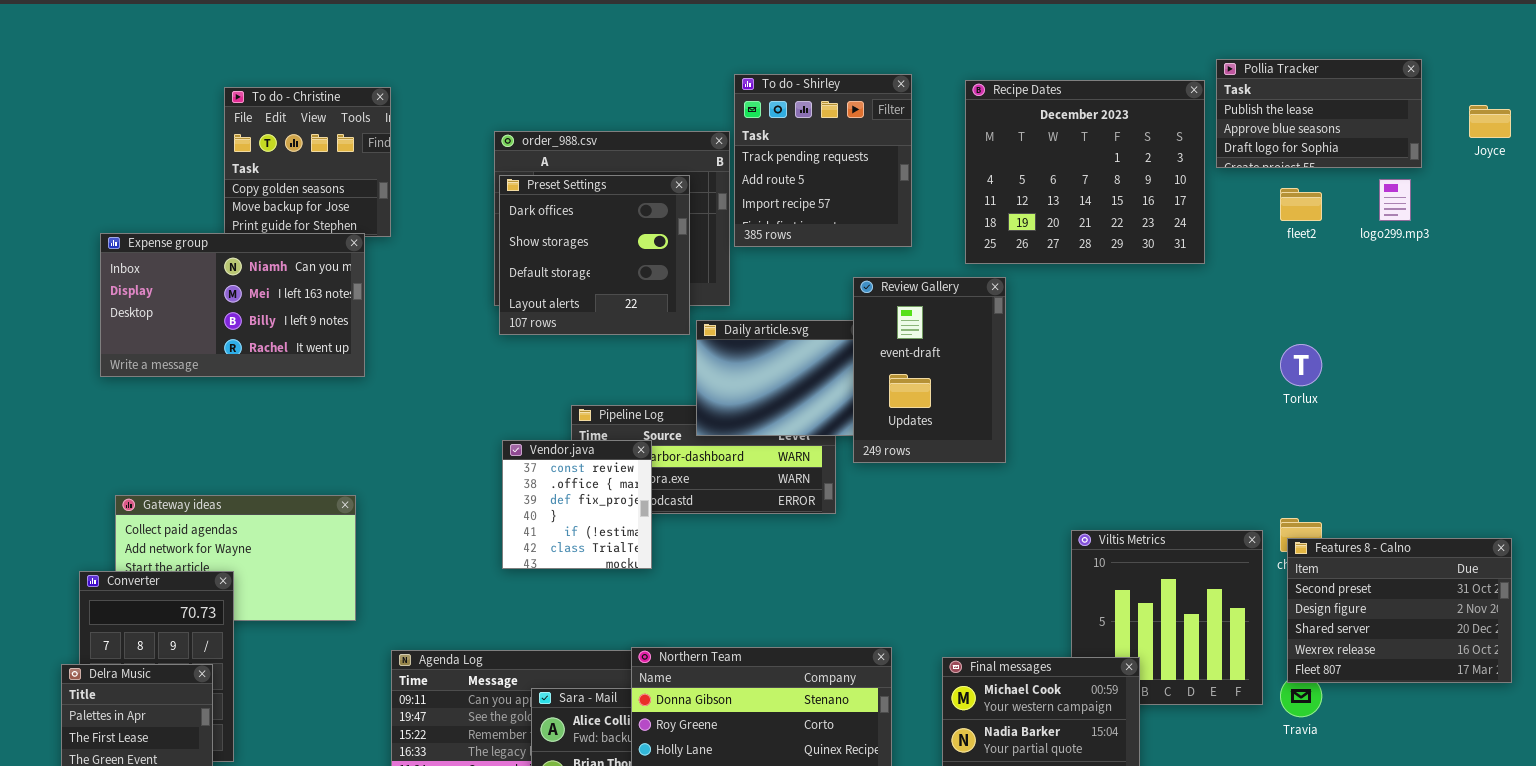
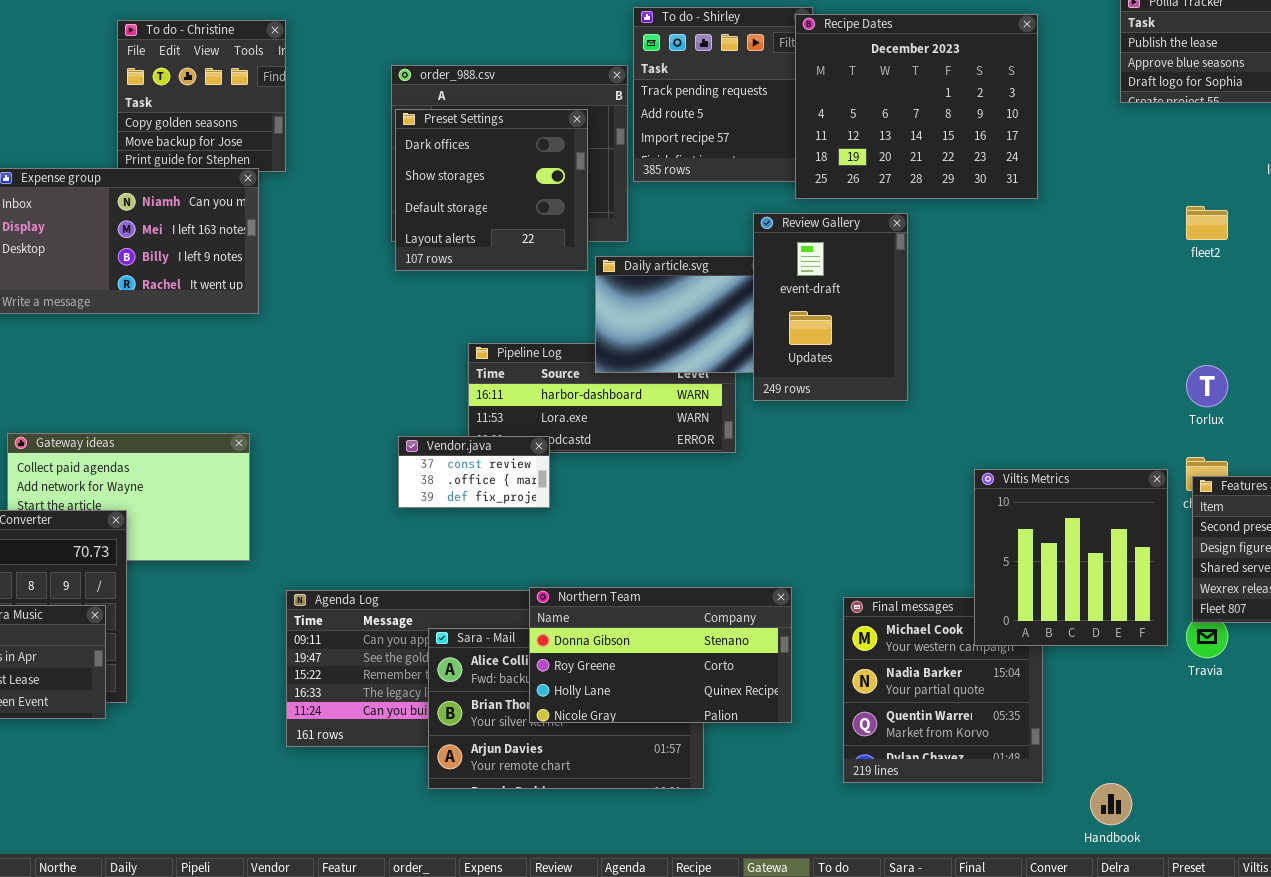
Recipe Dates: [965,80,1205,264] -> [795,14,1038,199], moved
fleet2: [1280,188,1322,221] -> [1186,206,1228,240], moved
Torlux: [1280,344,1322,386] -> [1186,365,1228,407], moved
Vendor.java: [502,440,652,569] -> [398,436,550,508], resized
Viltis Metrics: [1071,530,1263,705] -> [974,469,1168,646], raised

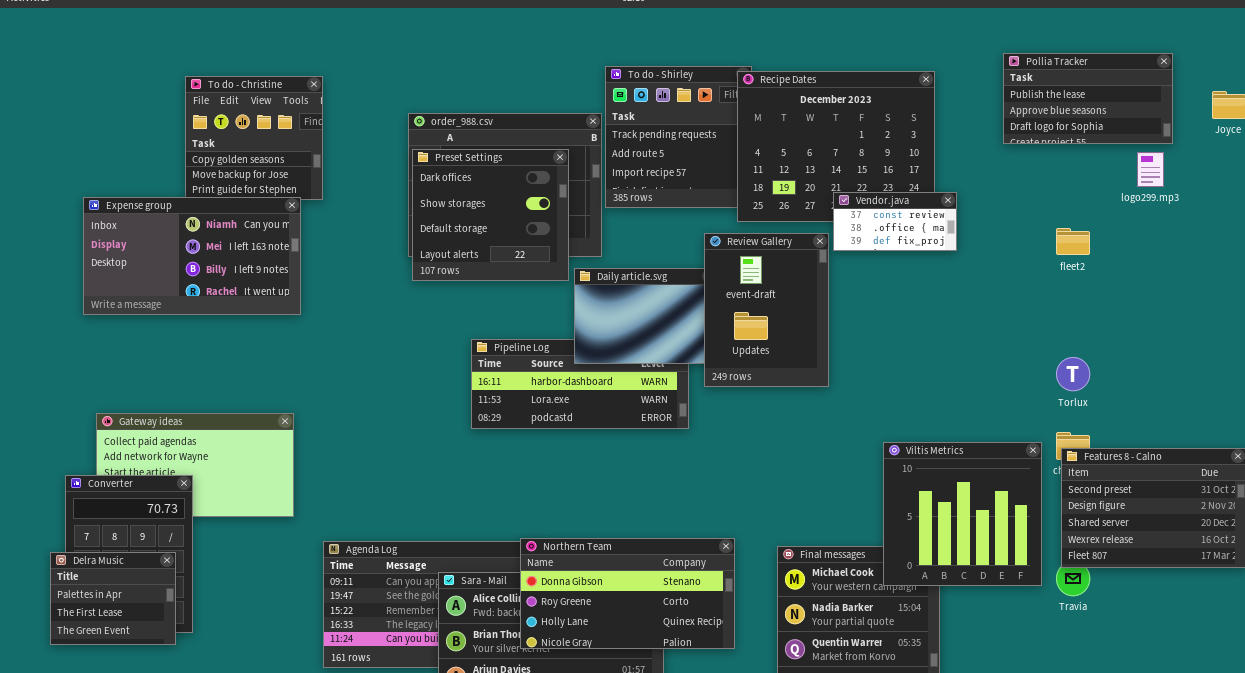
Vendor.java: [398,436,550,508] -> [833,192,957,251], moved

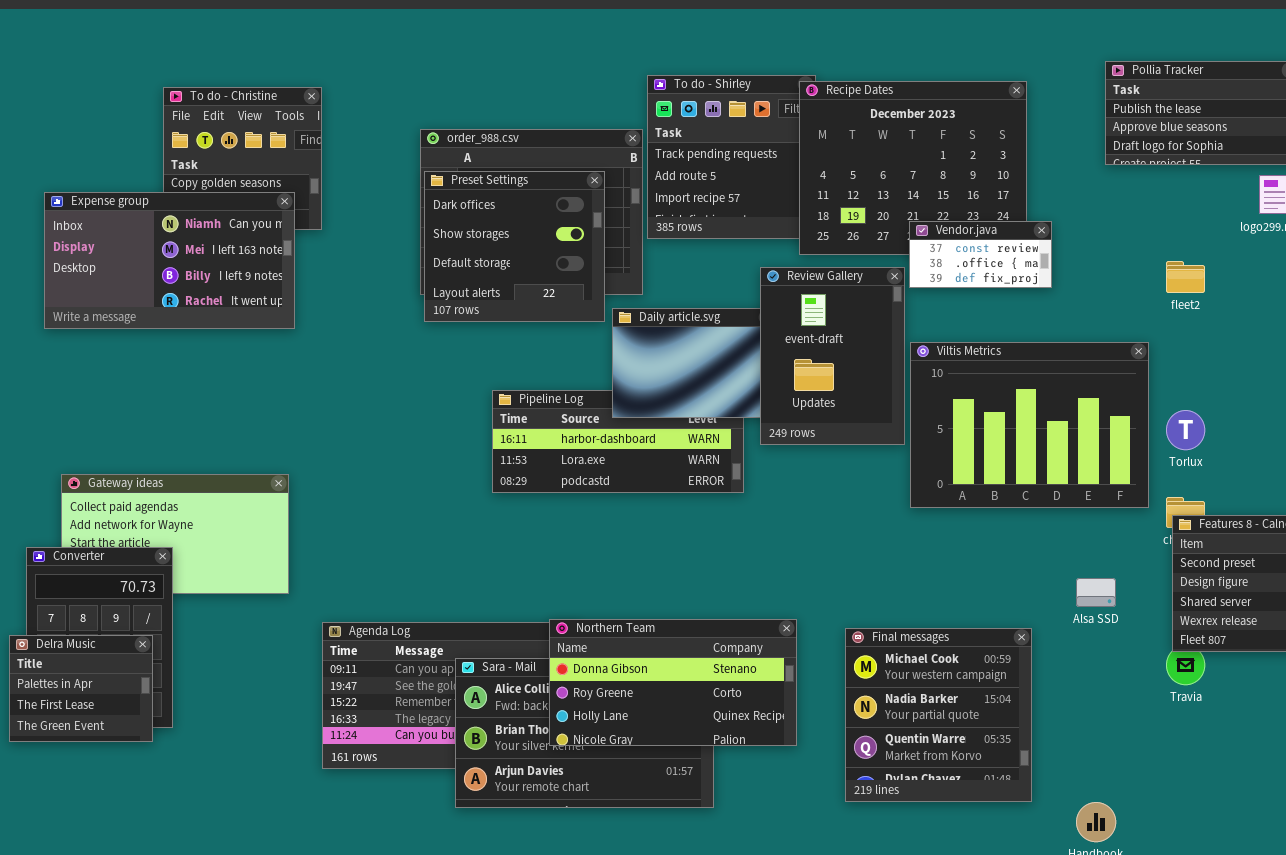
Expense group: [83,197,301,315] -> [44,192,295,329], moved
Viltis Metrics: [883,442,1042,586] -> [910,342,1149,508], moved, resized

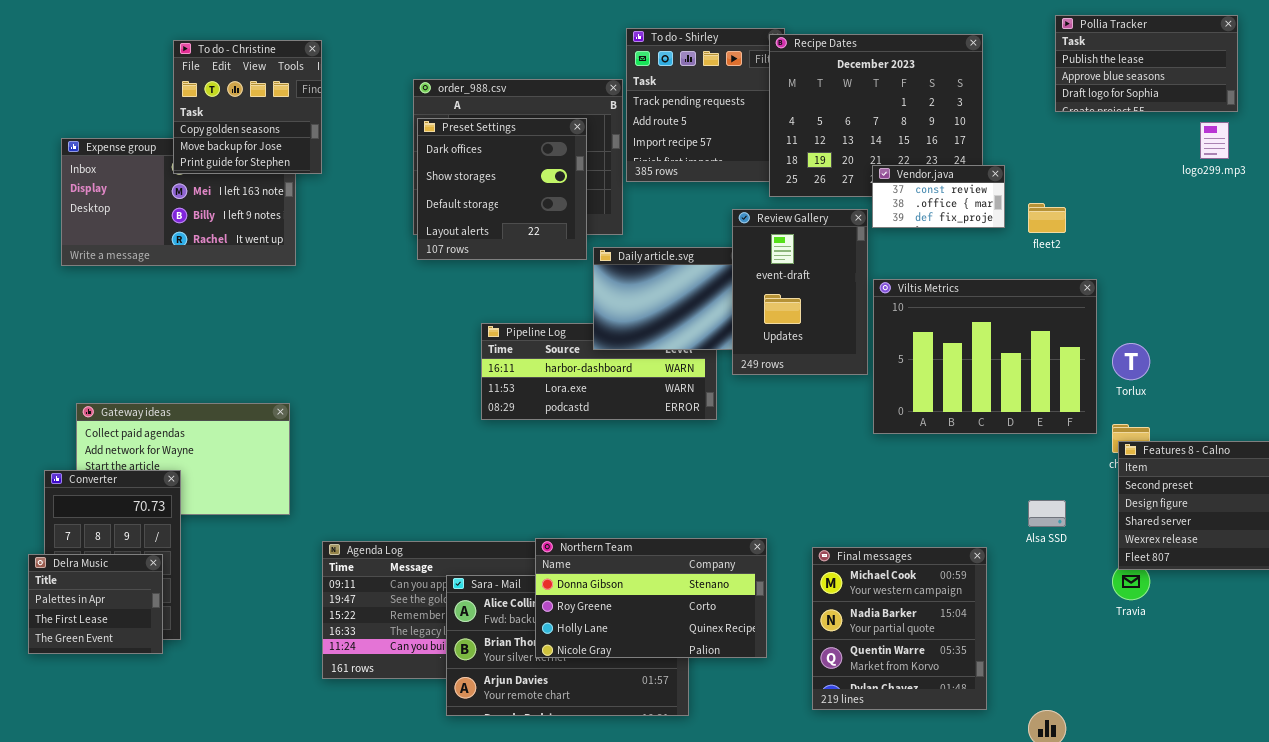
To do - Christine: [163,87,322,230] -> [173,40,322,174], raised
fleet2: [1166,261,1205,293] -> [1028,203,1066,233], moved

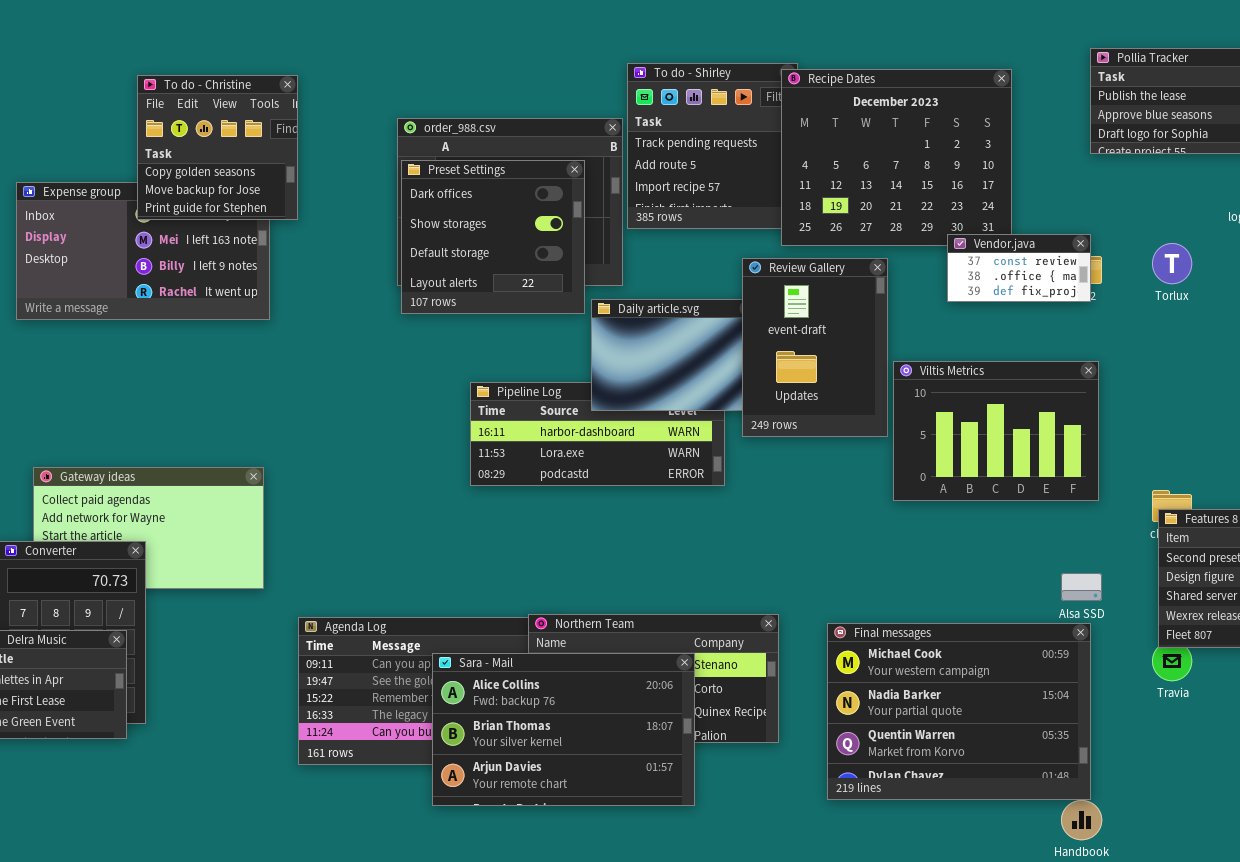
Vendor.java: [872,165,1005,228] -> [947,234,1091,302], moved
Viltis Metrics: [873,279,1097,434] -> [893,361,1099,501], resized
Torlux: [1112,343,1150,380] -> [1152,243,1192,284], moved
Final messages: [812,547,987,710] -> [827,623,1091,800], resized
Sara - Mail: [446,575,689,716] -> [432,653,695,806], raised

